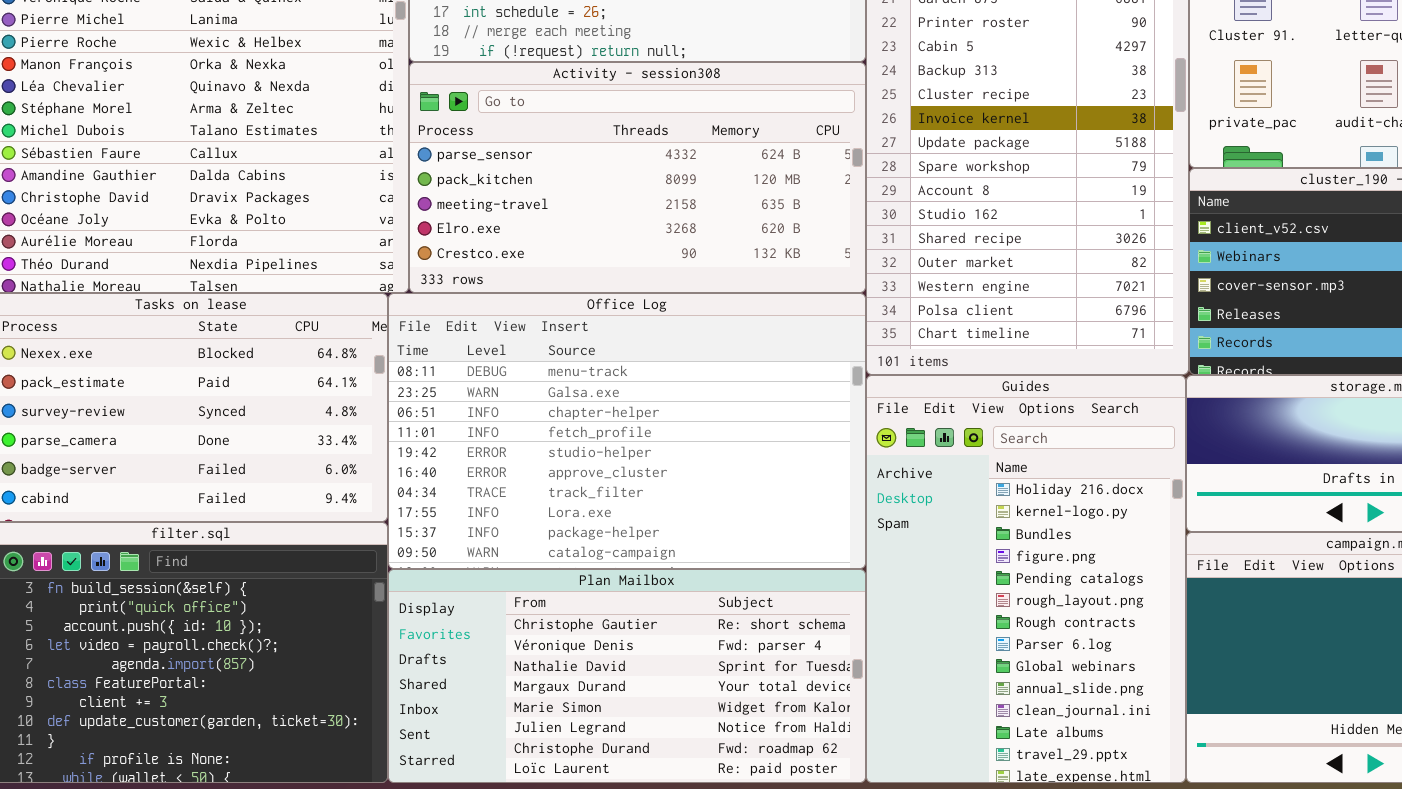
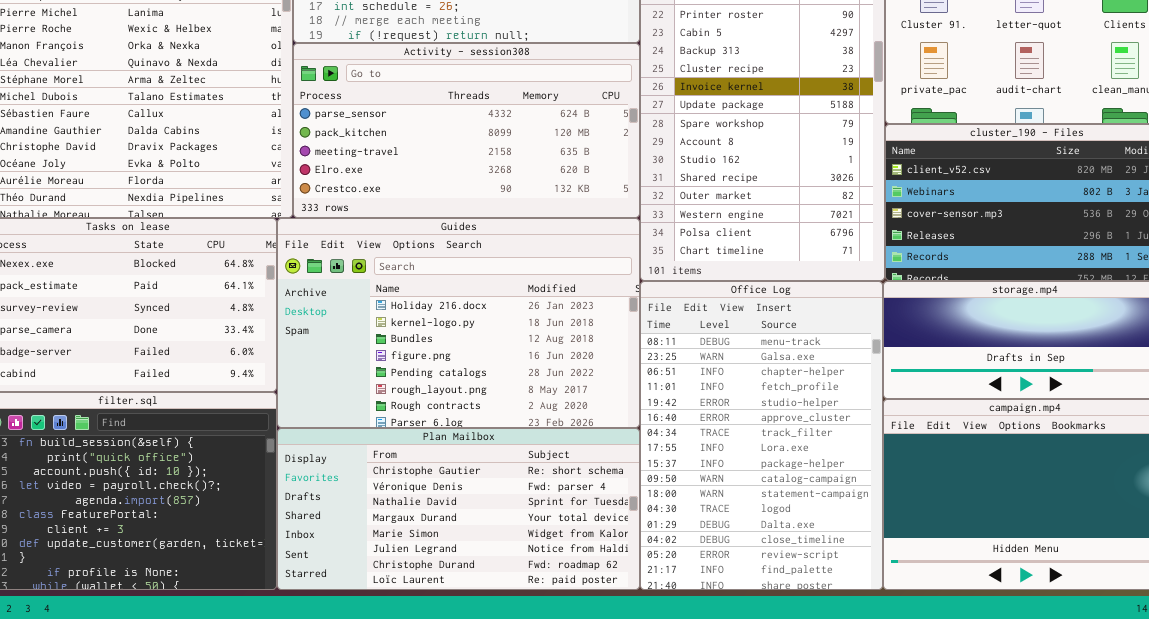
Office Log: [388,293,866,569] -> [640,281,883,590], moved, resized
Guides: [866,375,1186,783] -> [277,218,640,428], moved, resized

